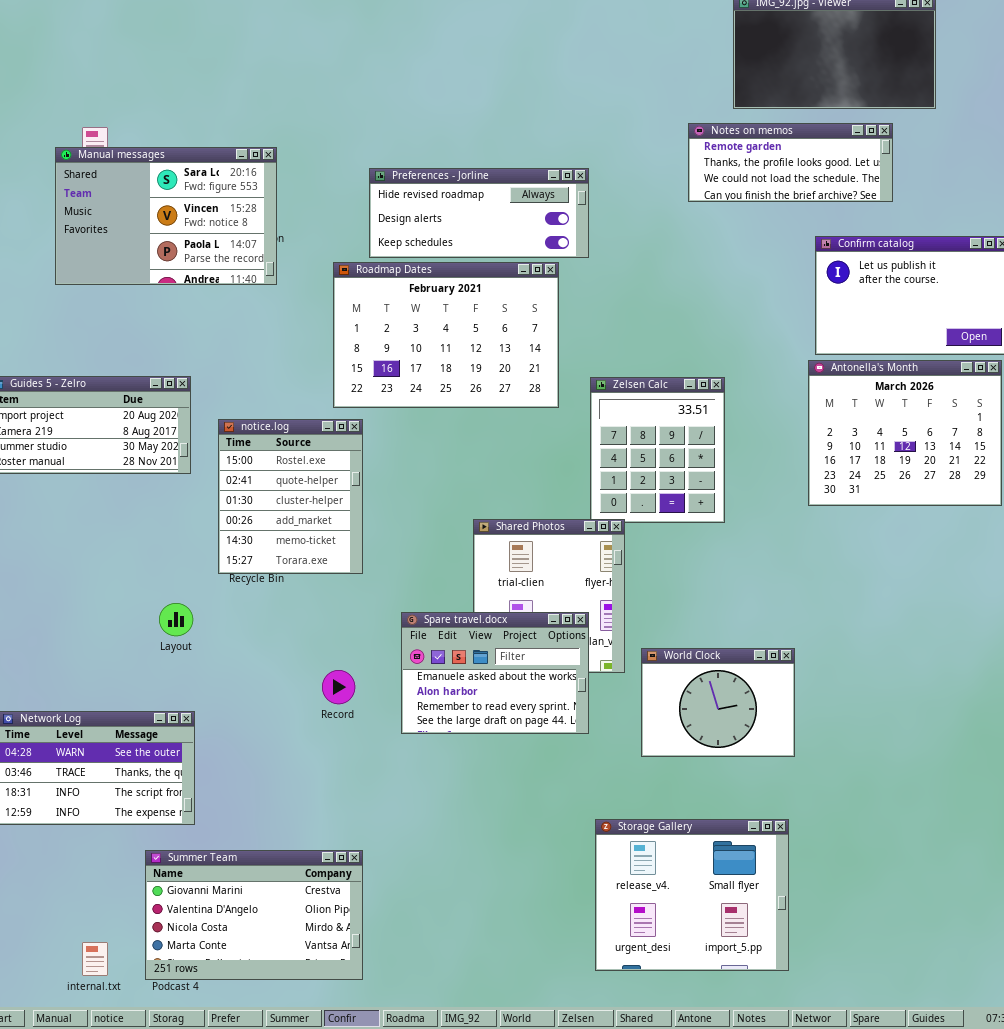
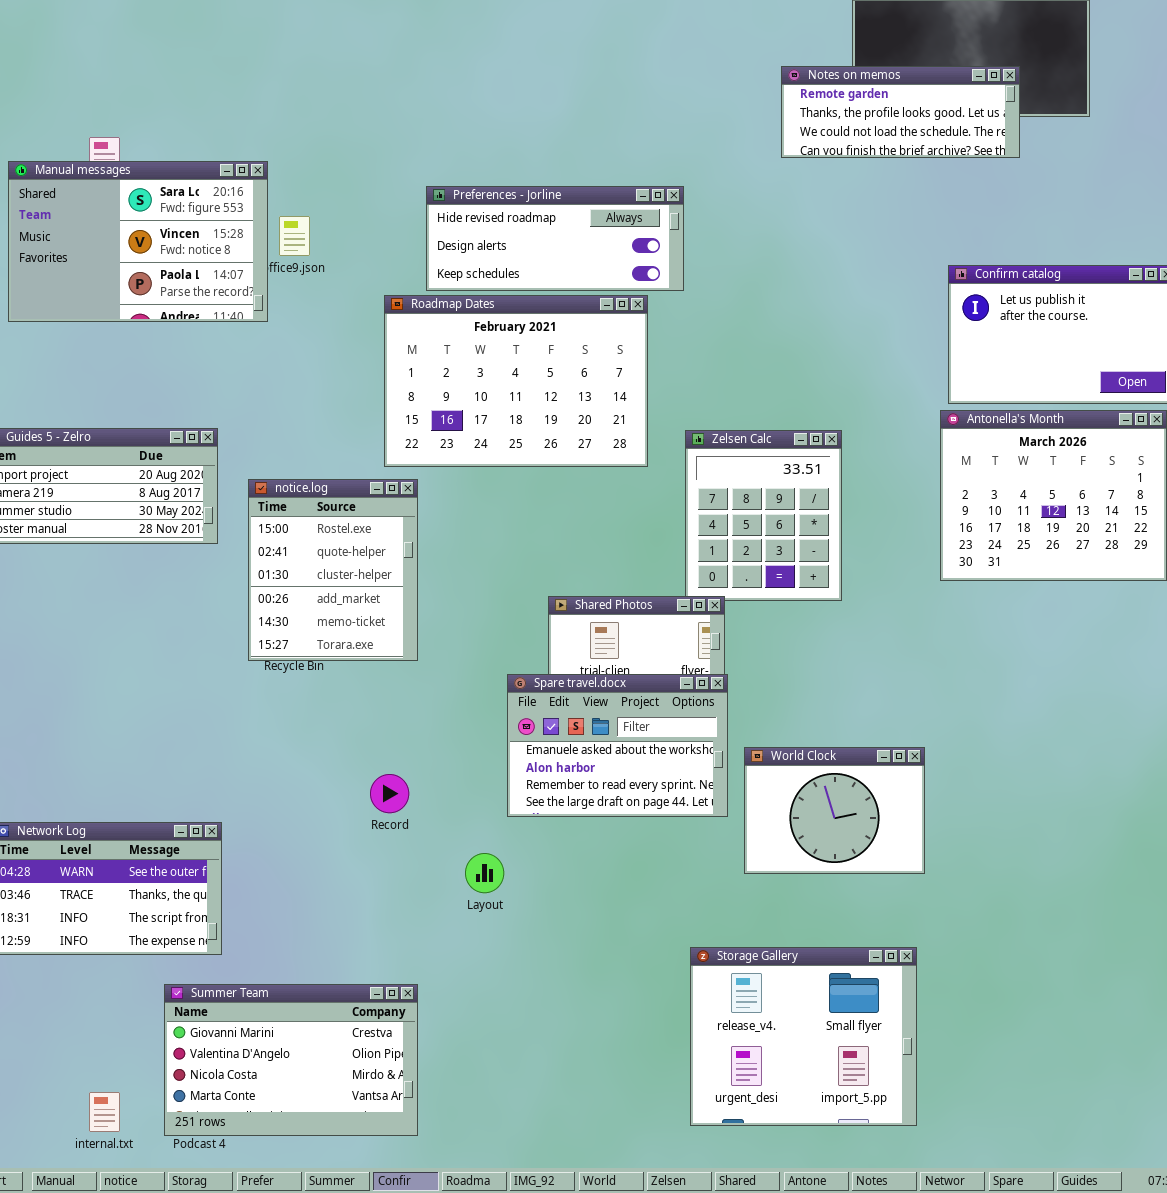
Notes on memos: [688,123,893,202] -> [781,66,1020,158], moved
Manual messages: [55,147,277,285] -> [8,161,268,322], moved
Layout: [159,603,193,636] -> [465,853,504,893], moved
Spare travel.docx: [401,612,589,734] -> [507,674,728,817], moved

